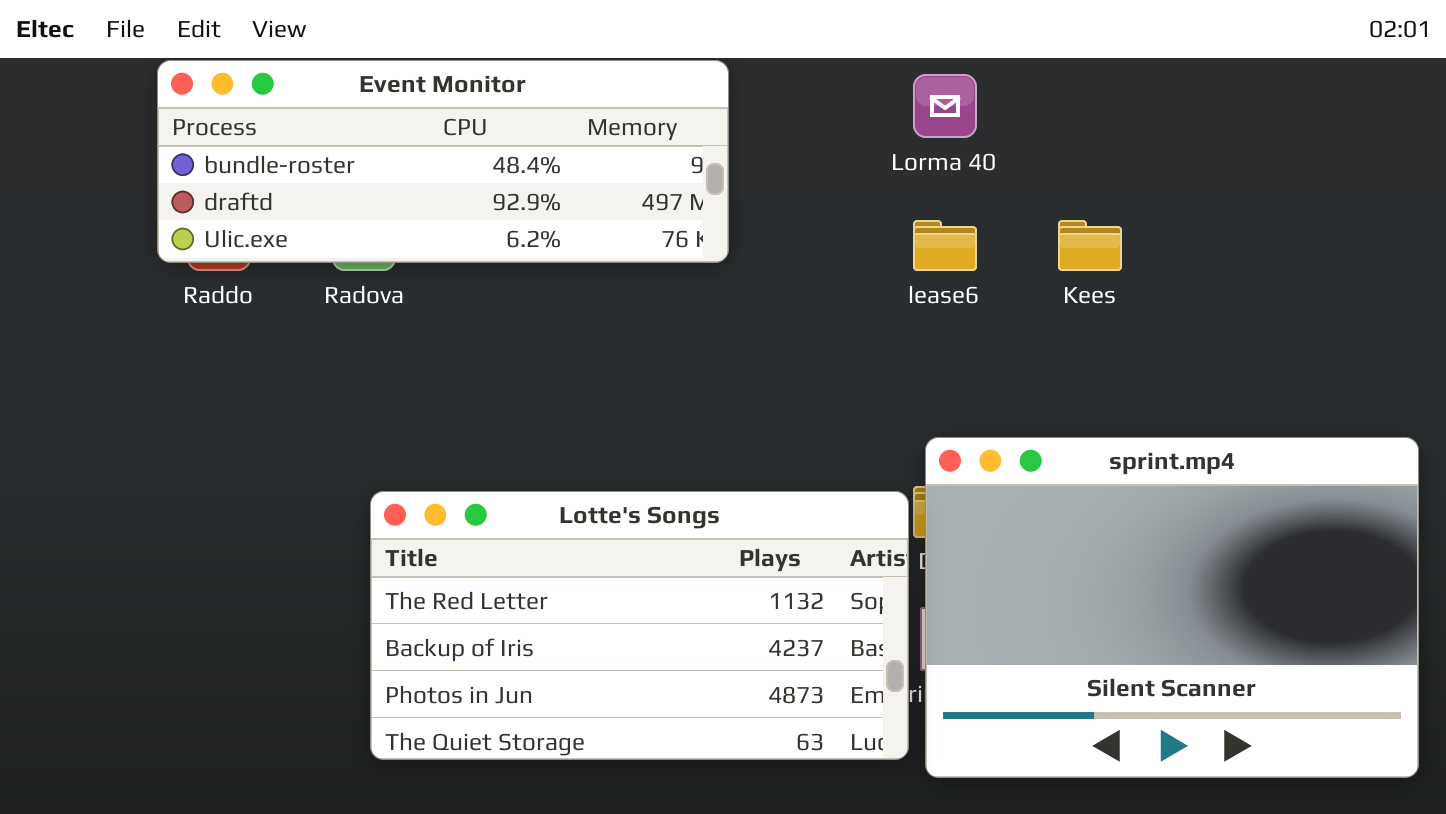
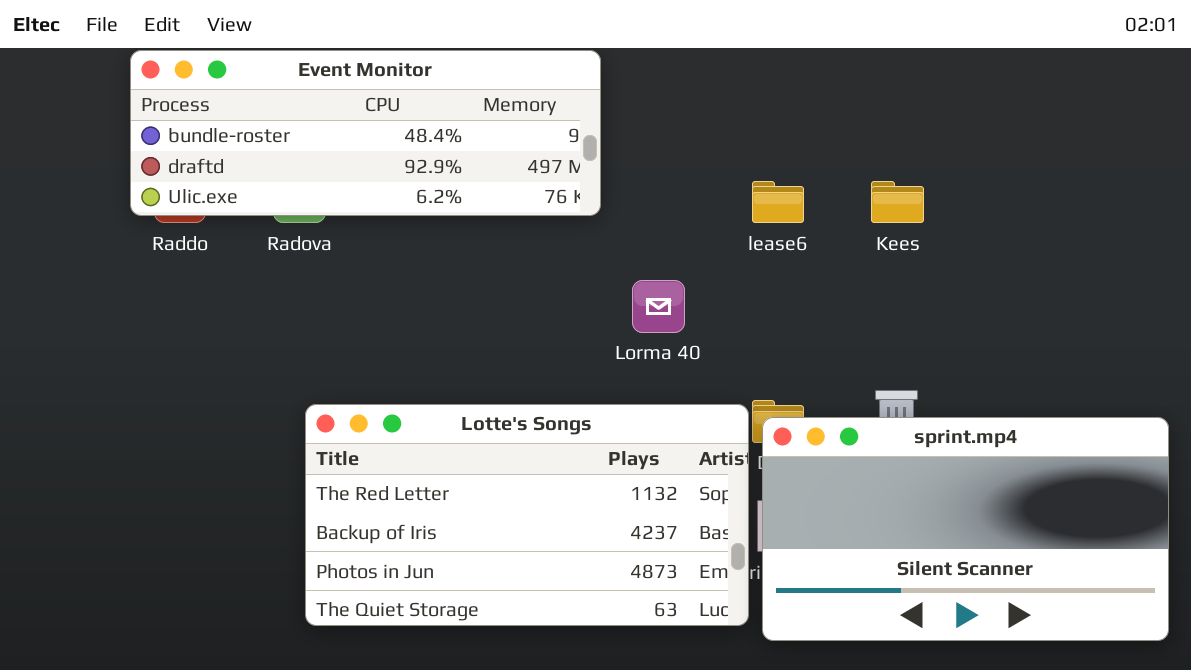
Lorma 40: [913,74,977,138] -> [632,280,685,333], moved
sprint.mp4: [925,437,1419,778] -> [762,417,1169,641], resized

